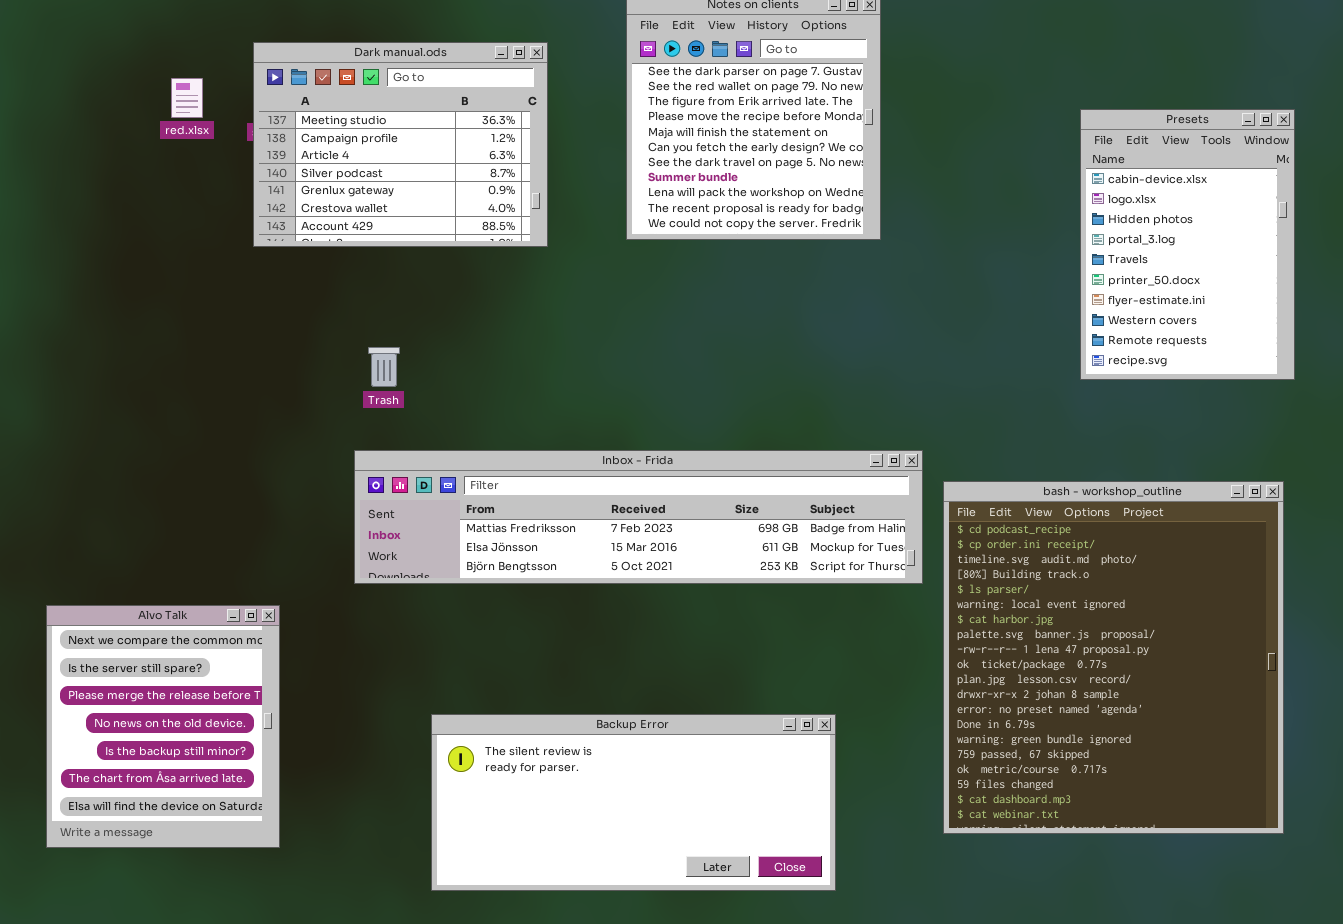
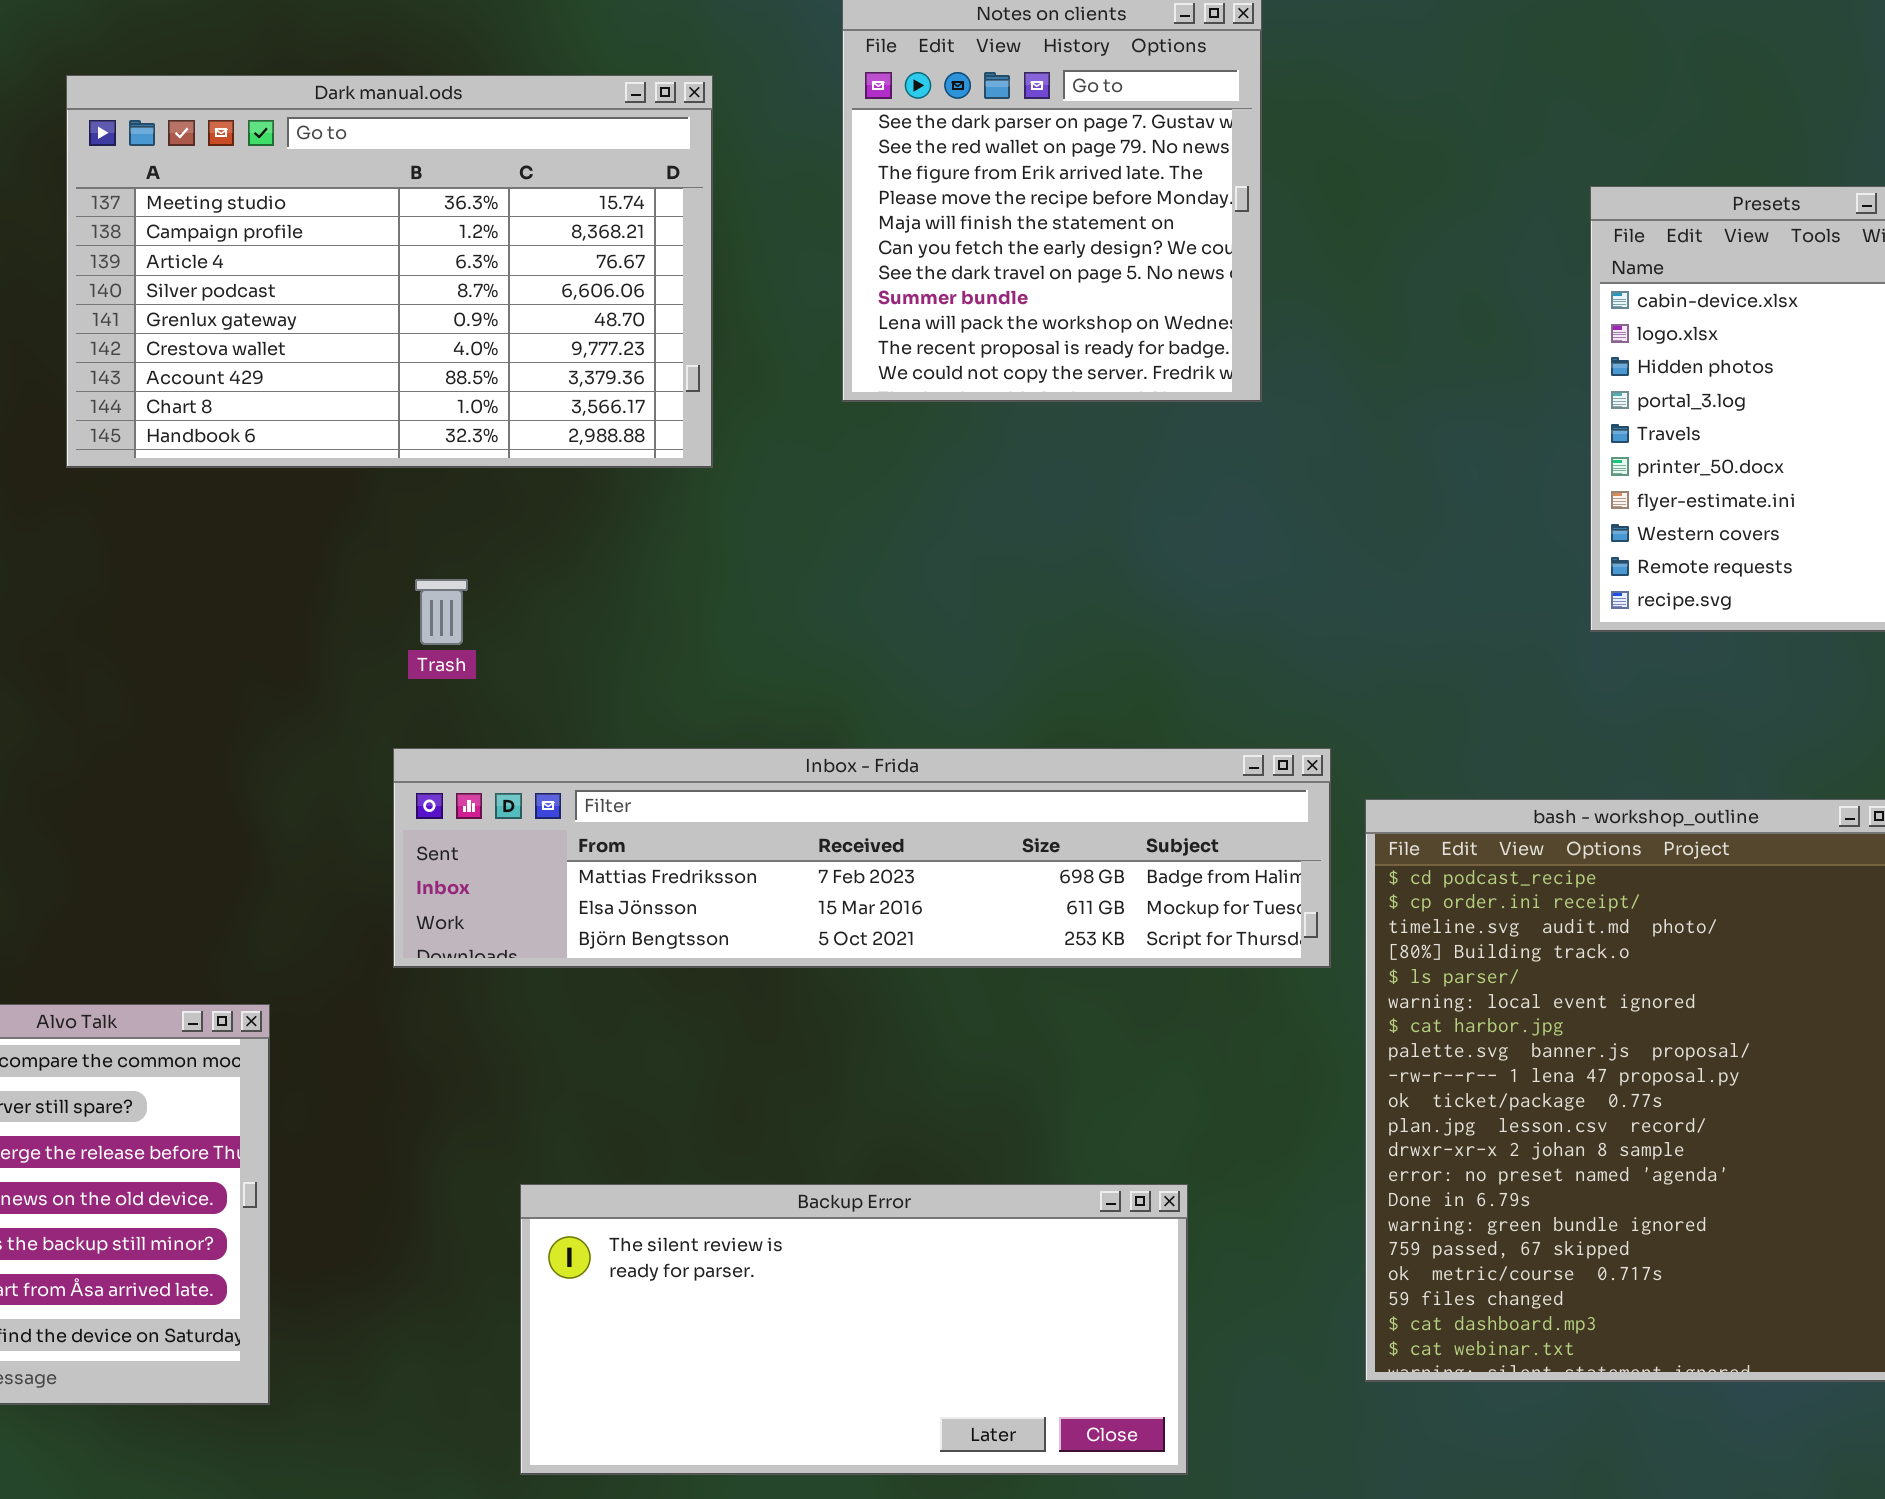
Dark manual.ods: [253,42,548,247] -> [66,75,713,468], resized

